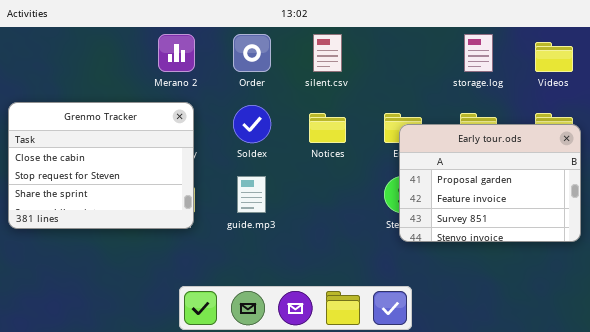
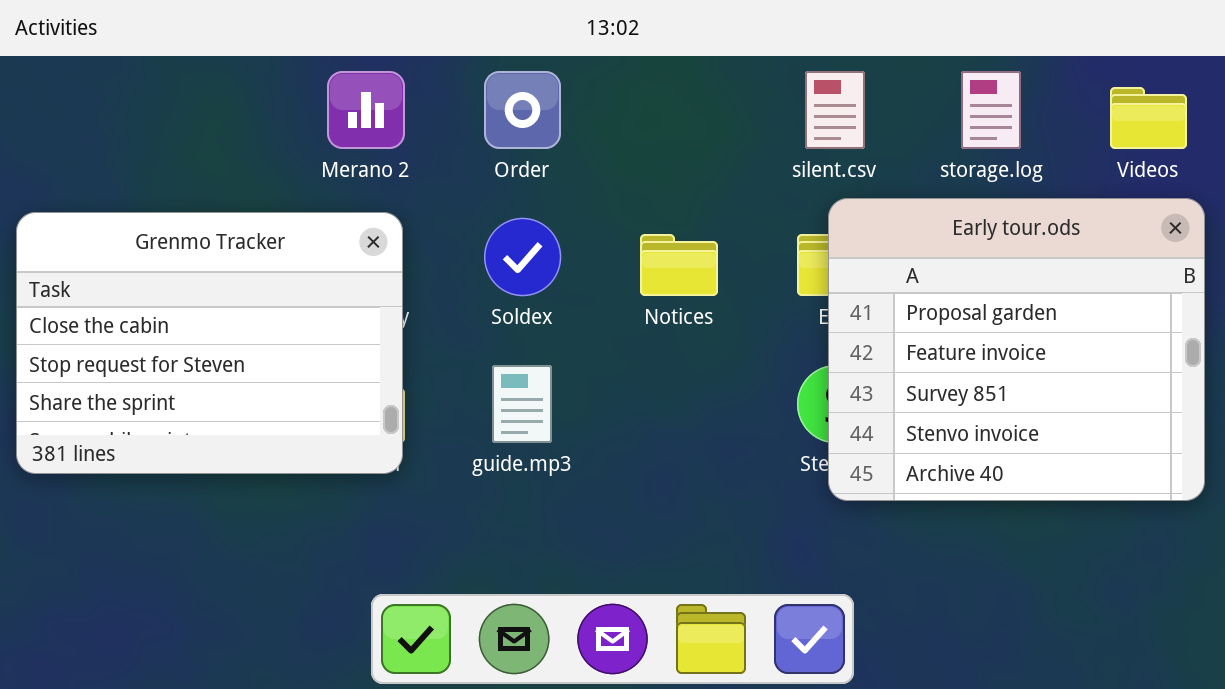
silent.csv: [313,34,342,72] -> [805,71,865,149], moved
Early tour.ods: [399,124,581,242] -> [828,198,1205,501], resized

